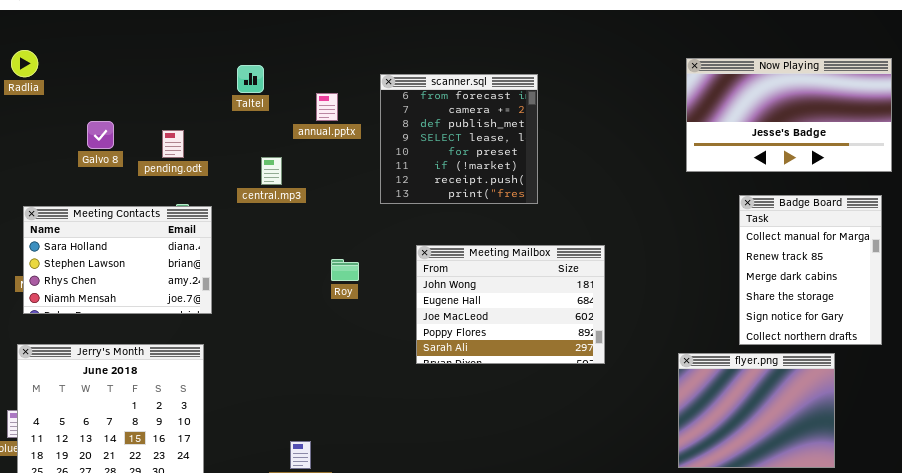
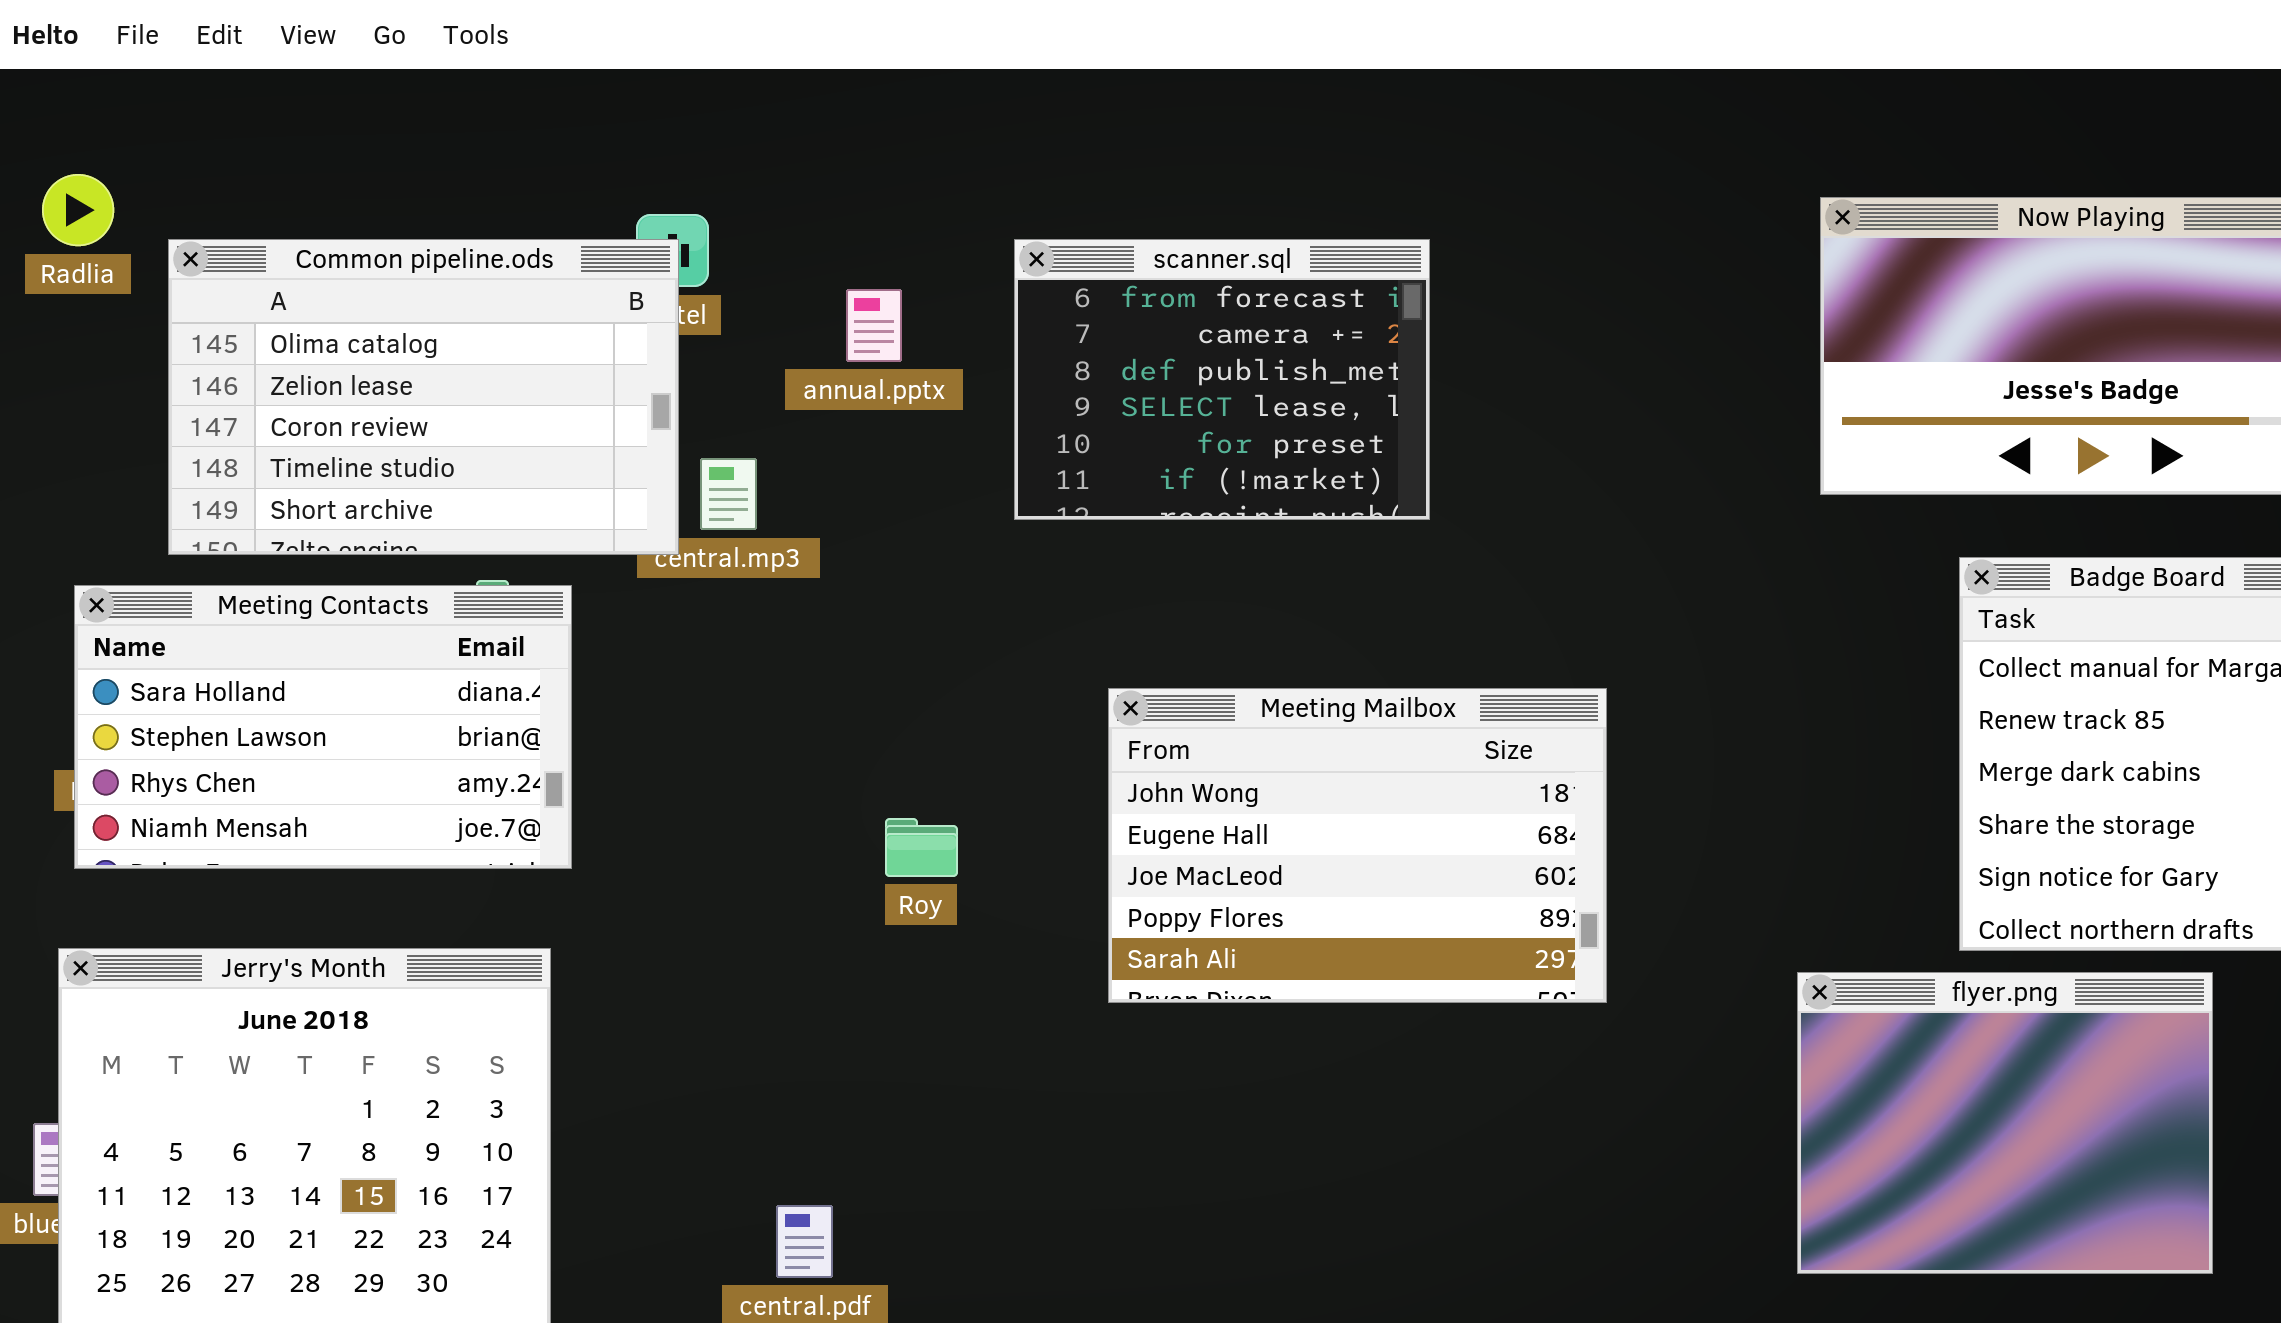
Common pipeline.ods: none -> [168,239,679,555], opened
scanner.sql: [380,74,538,204] -> [1014,239,1430,520], resized
Roy: [331,259,359,281] -> [885,818,958,877], moved

